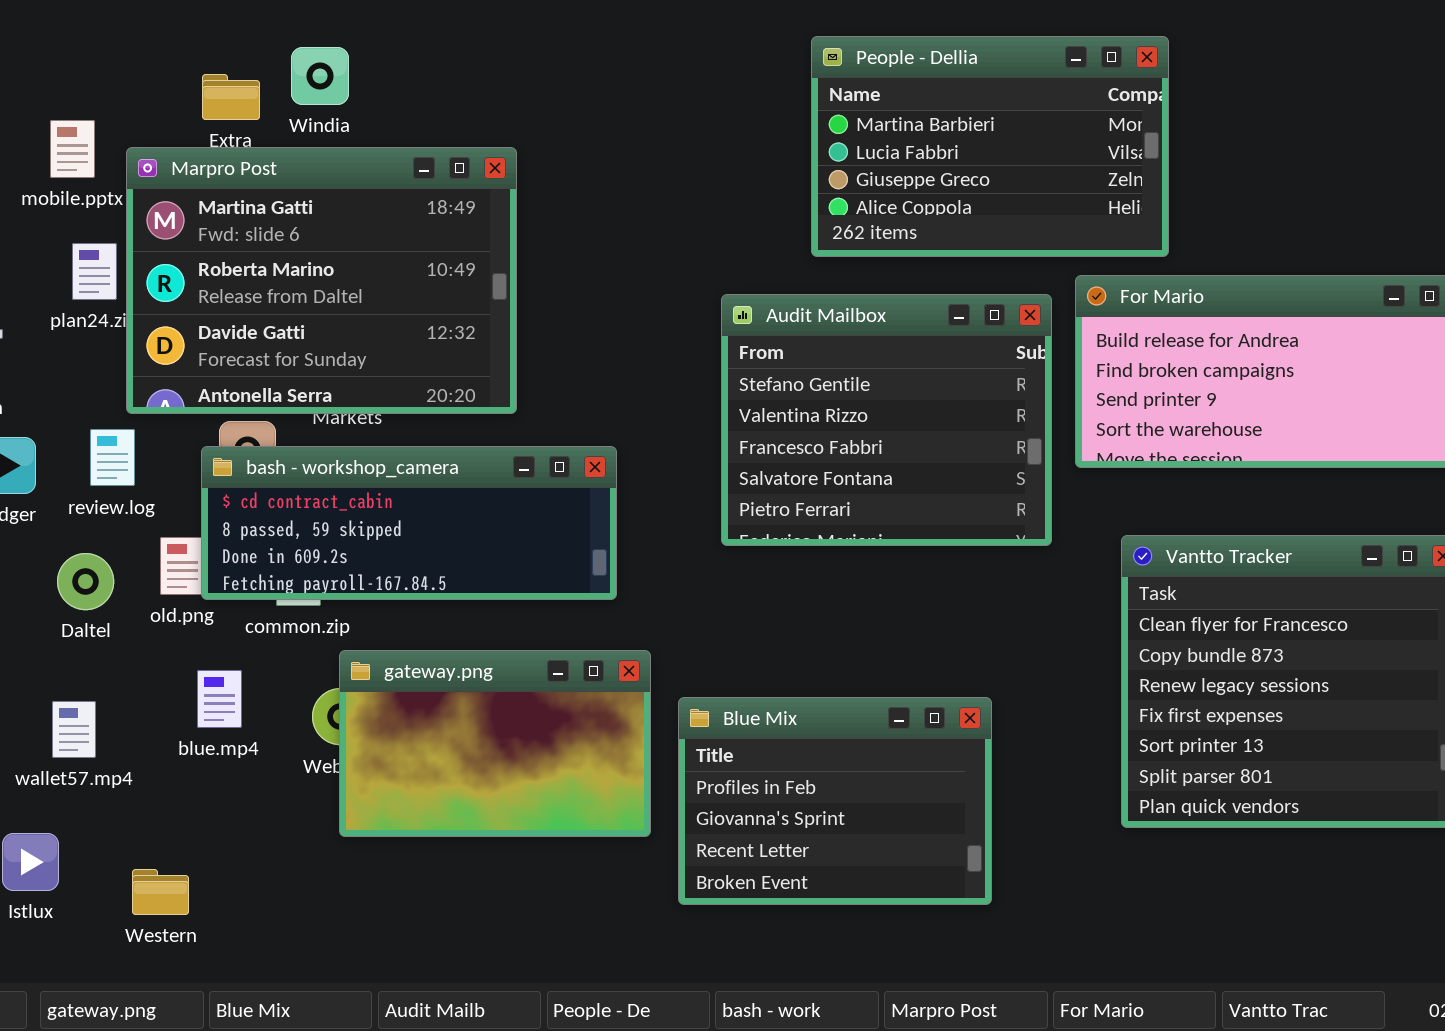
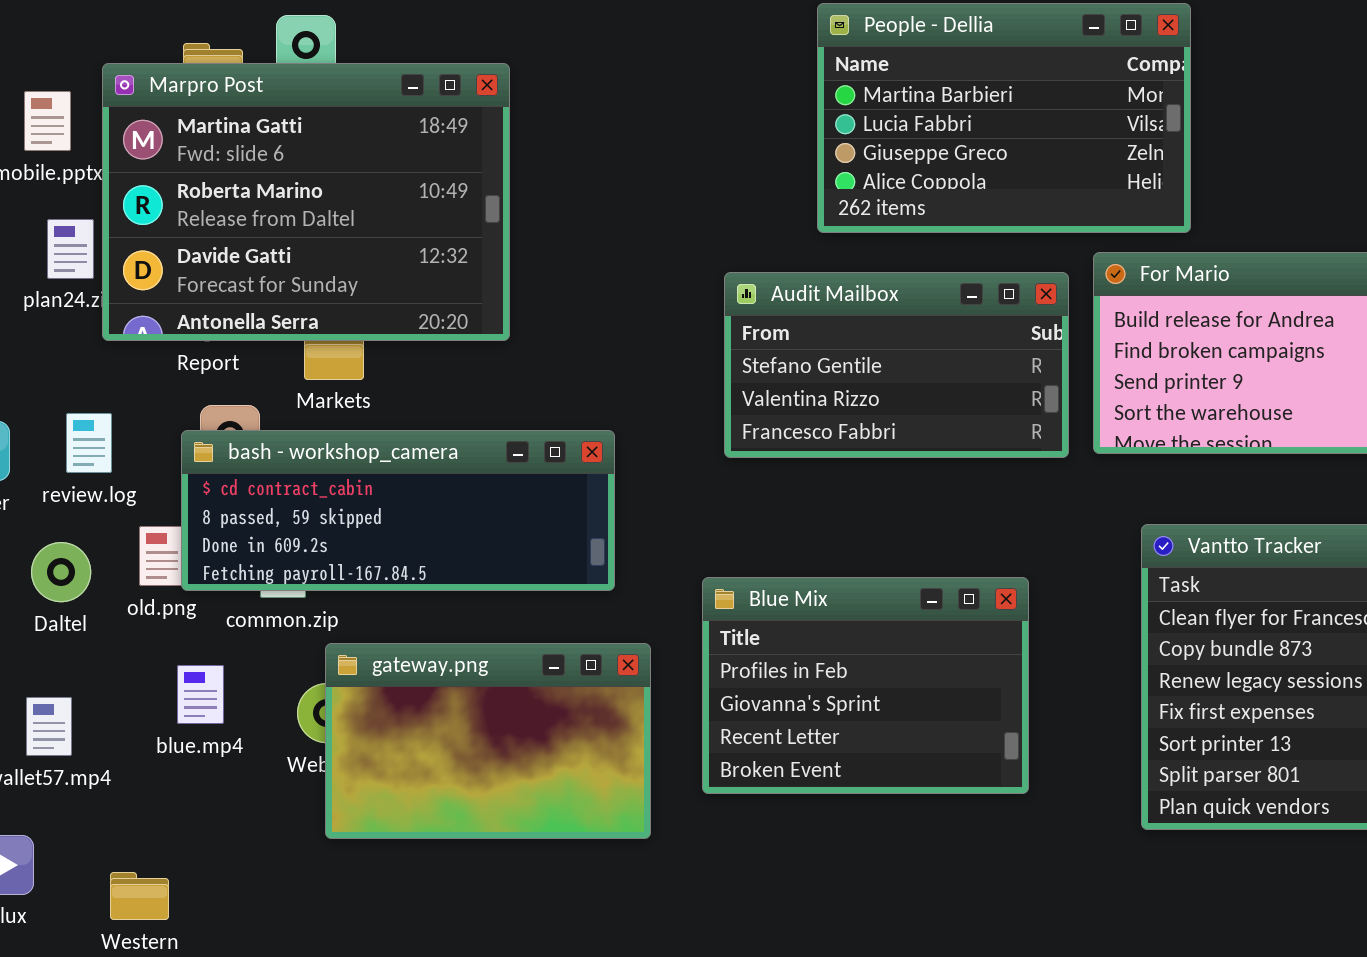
Marpro Post: [126,147,517,414] -> [102,63,510,341], moved
Audit Mailbox: [721,294,1052,546] -> [724,272,1069,458], resized
Blue Mix: [678,697,992,905] -> [702,577,1029,794], moved

